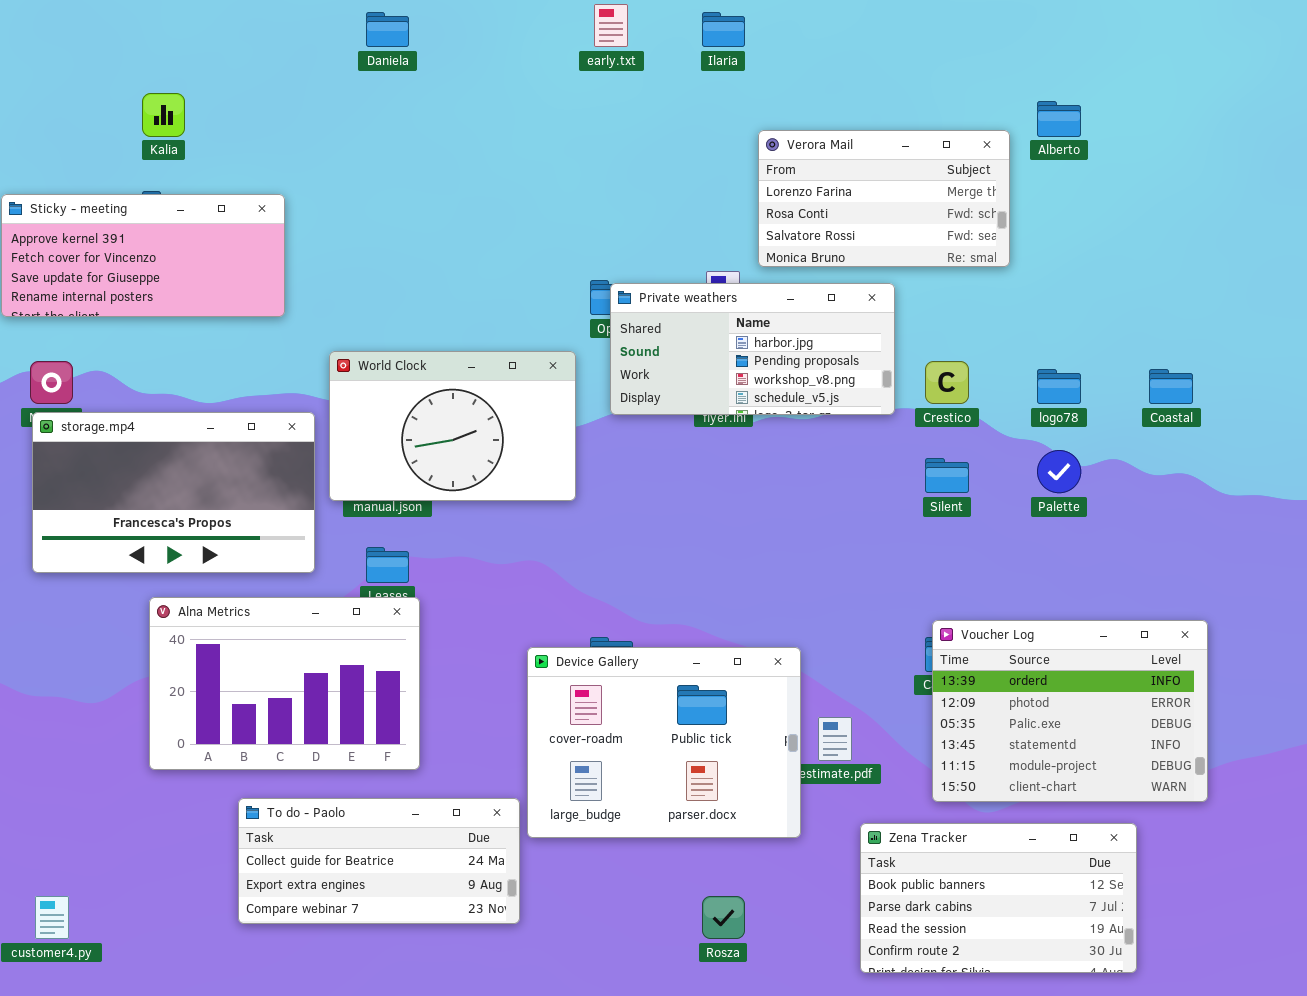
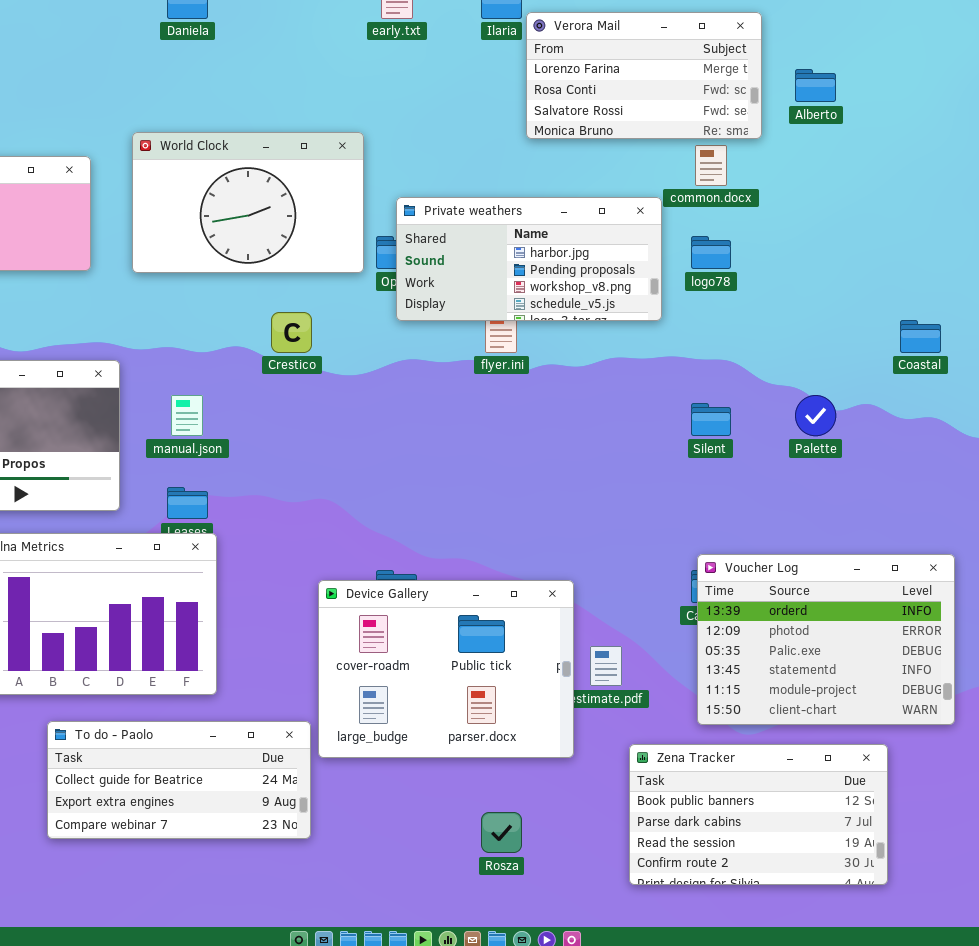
Verora Mail: [758,130,1010,267] -> [526,12,762,139], moved
Private weathers: [610,283,895,415] -> [396,197,662,321], moved
World Clock: [329,351,576,501] -> [132,132,364,273], moved
Crestico: [925,361,969,404] -> [271,312,312,353], moved
logo78: [1037,369,1081,404] -> [691,236,731,269], moved

